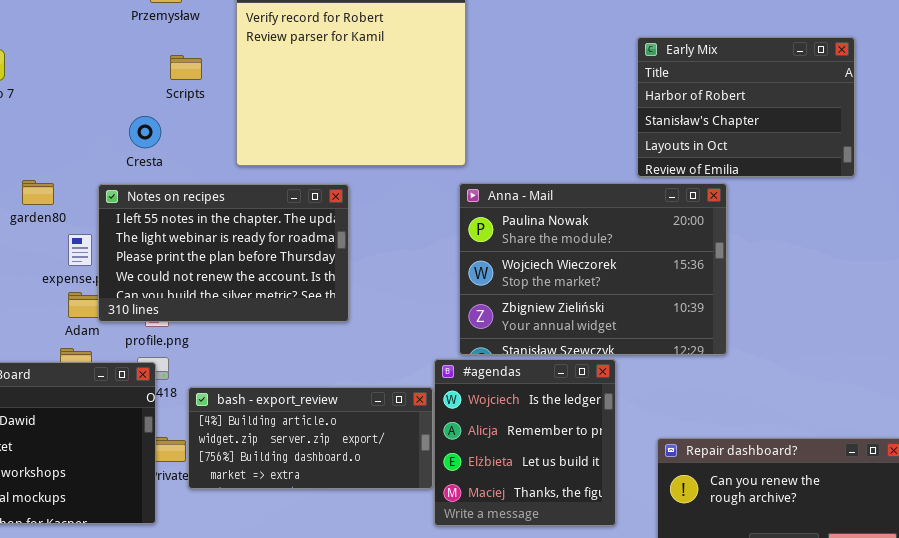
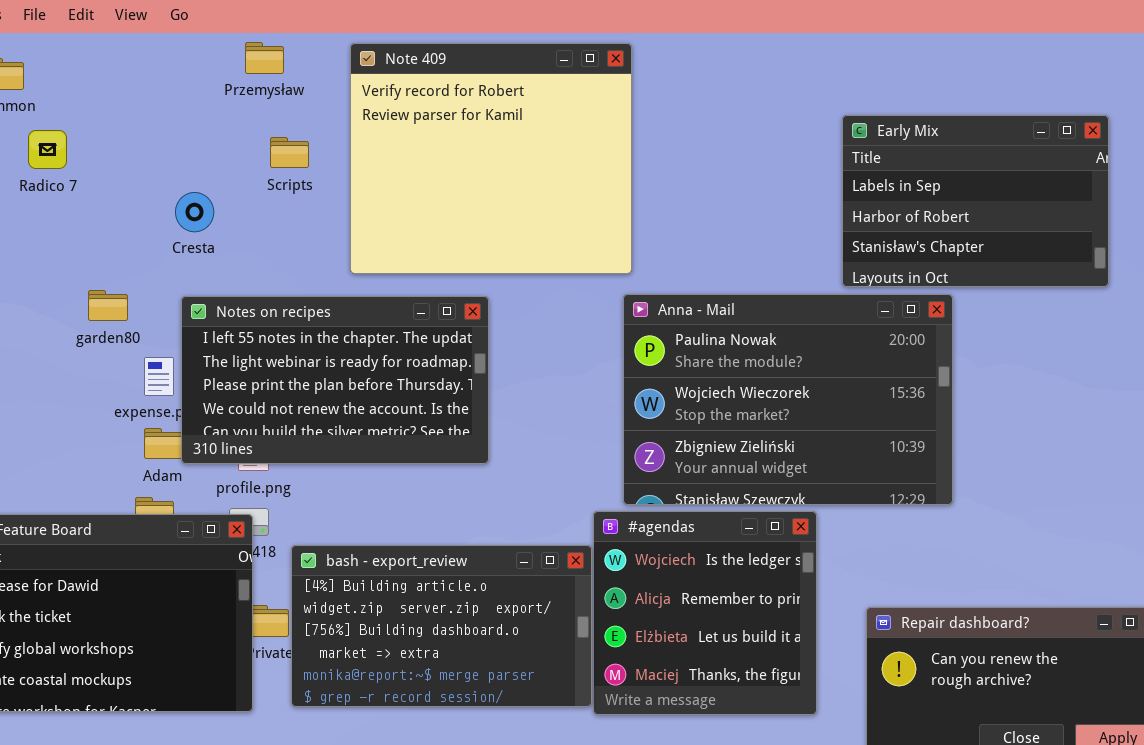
Early Mix: [637,37,855,177] -> [842,115,1109,287], scrolled up 1 row
Cresta: [129,116,161,148] -> [175,192,214,232], moved
bash - export_review: [188,387,433,489] -> [291,545,592,707], resized

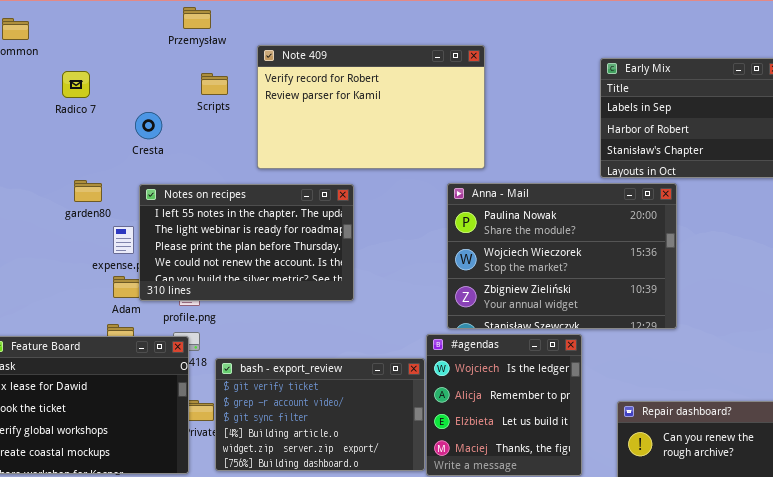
Note 409: [350,43,632,274] -> [257,45,485,169], resized
Radico 7: [28,130,67,169] -> [62,71,90,98], moved
bash - export_review: [291,545,592,707] -> [215,358,425,471], scrolled up 3 rows

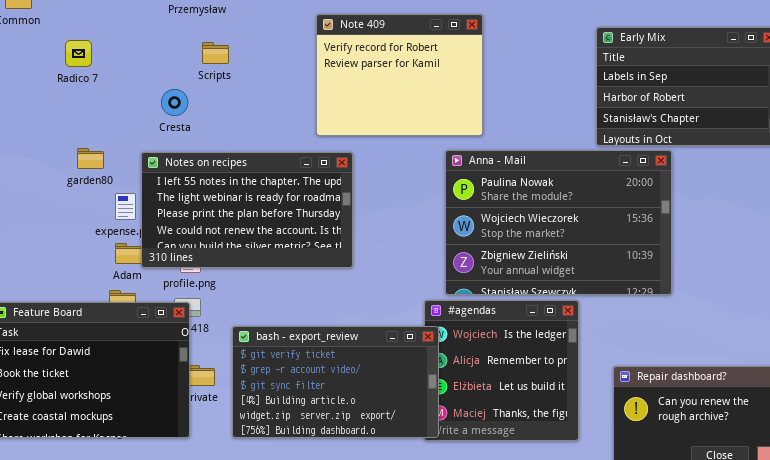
Note 409: [257,45,485,169] -> [316,14,483,136], resized
Cresta: [135,112,162,139] -> [161,89,188,116], moved
bash - export_review: [215,358,425,471] -> [232,326,439,438], moved

